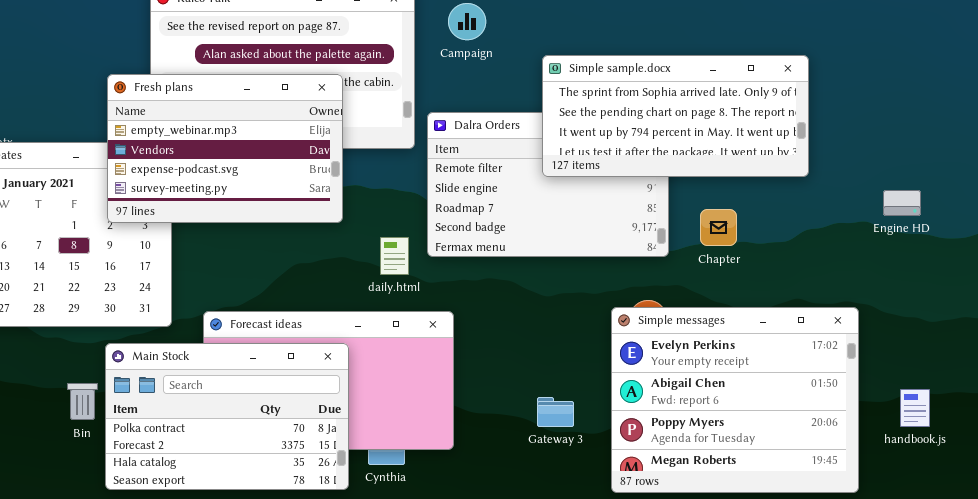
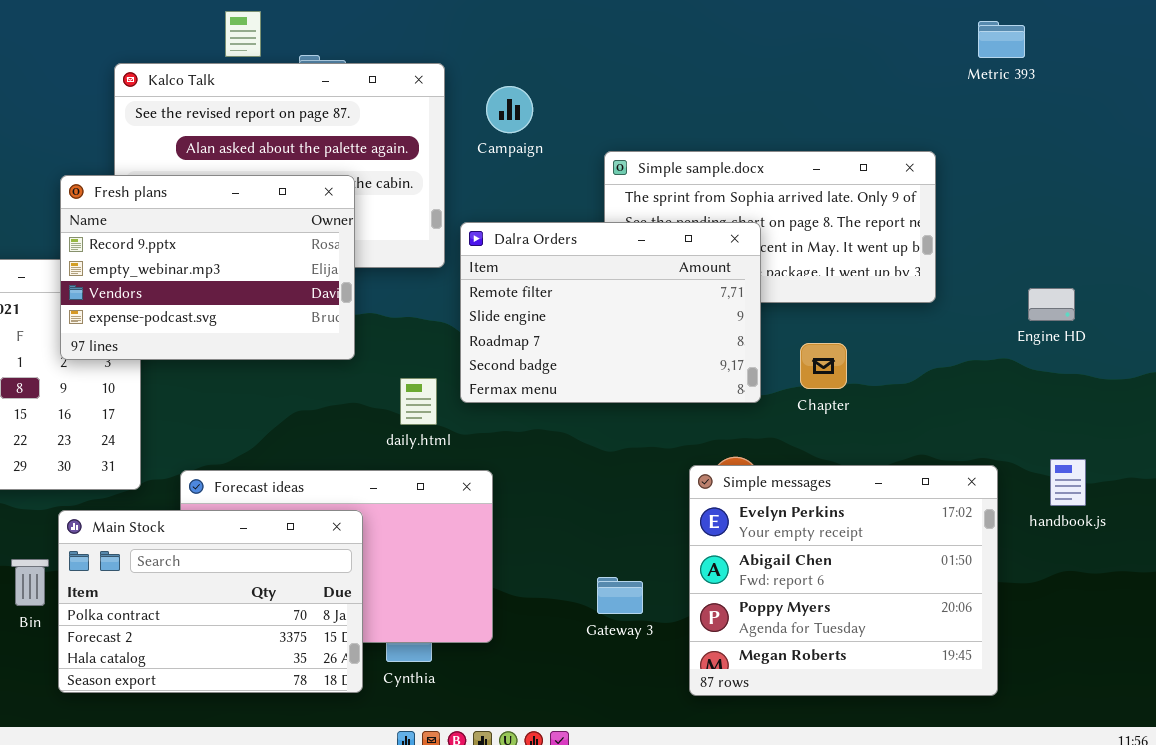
Fresh plans: [107,74,343,223] -> [60,175,355,360], scrolled up 1 row
Dalra Orders: [427,112,669,257] -> [460,222,761,403], raised
Engine HD: [883,190,921,216] -> [1028,288,1075,321], moved
handbook.js: [900,389,930,427] -> [1050,459,1086,506], moved

